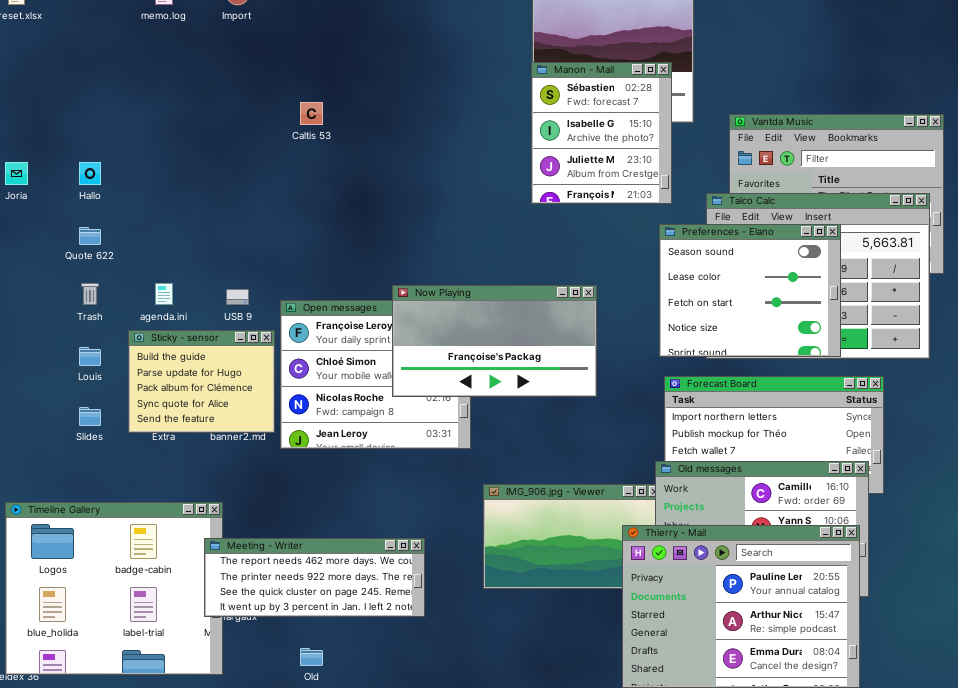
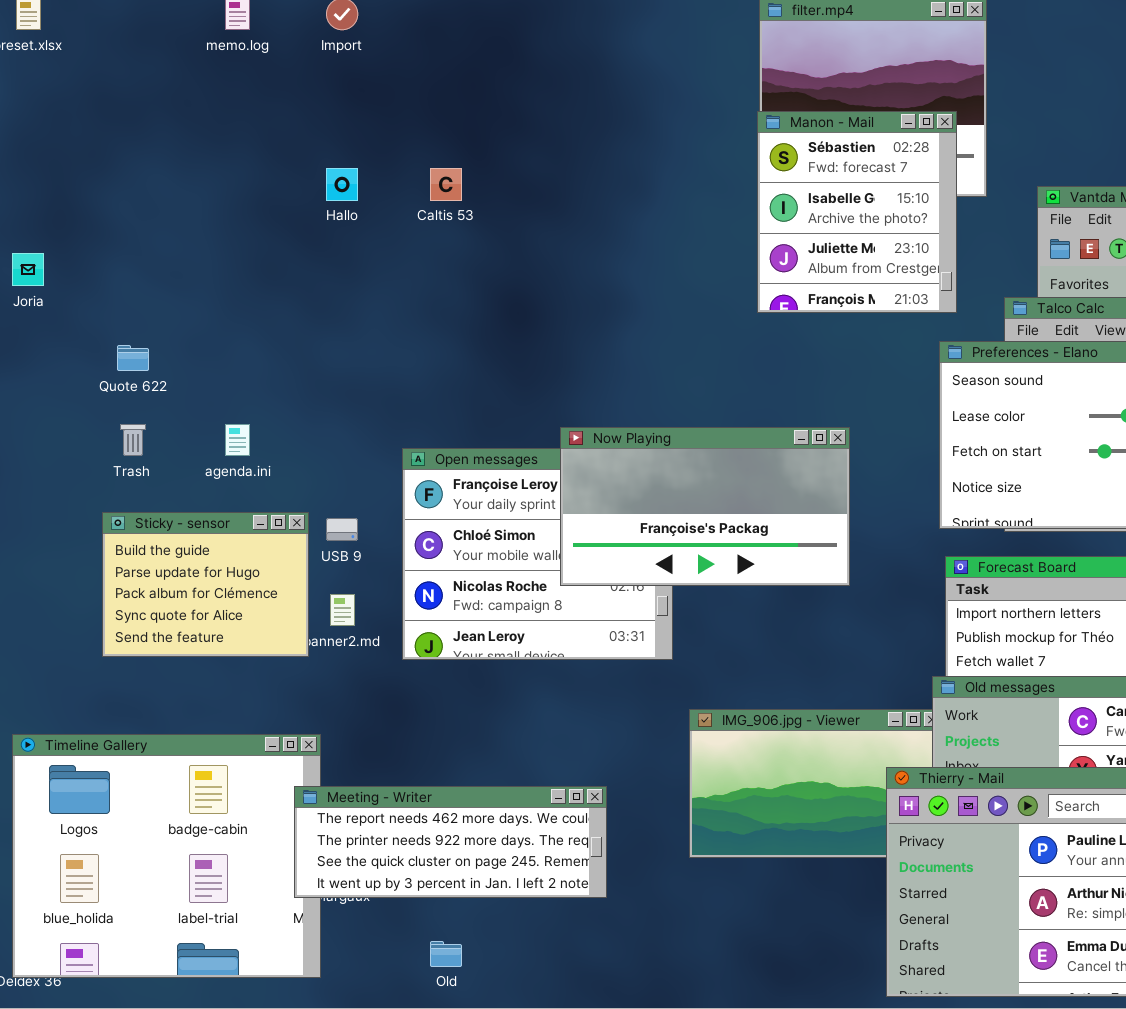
Hallo: [79,162,101,185] -> [326,168,358,201], moved
USB 9: [226,289,249,305] -> [326,518,358,541], moved
Sticky - sensor: [128,330,275,433] -> [102,512,309,657], moved

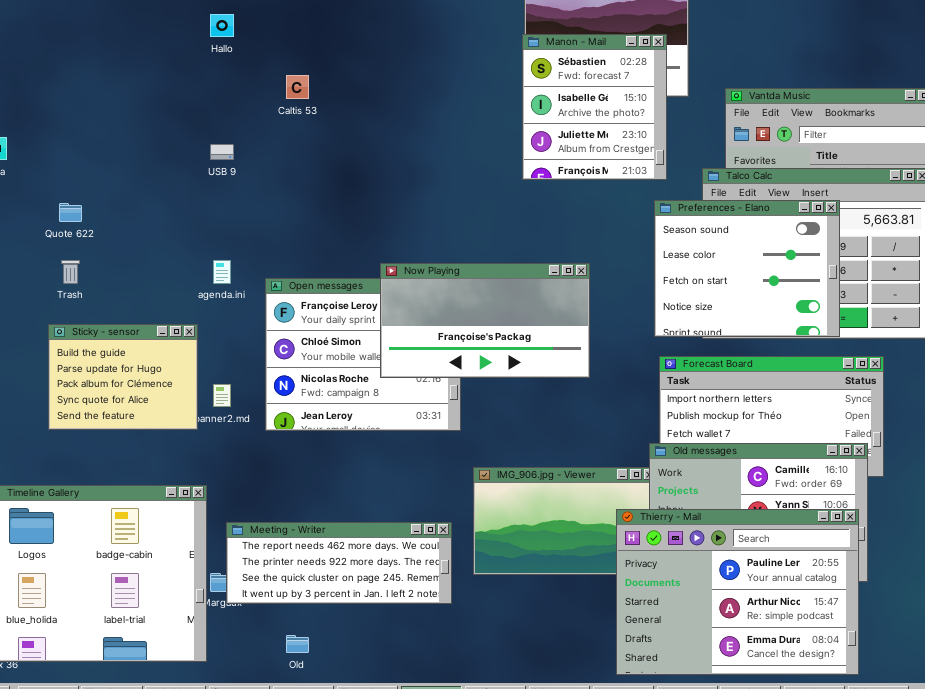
Hallo: [326,168,358,201] -> [210,14,234,37], moved
agenda.ini: [225,424,250,456] -> [213,260,231,284], moved
USB 9: [326,518,358,541] -> [210,144,234,160], moved
Meeting - Writer: [294,786,607,898] -> [226,522,452,604], moved

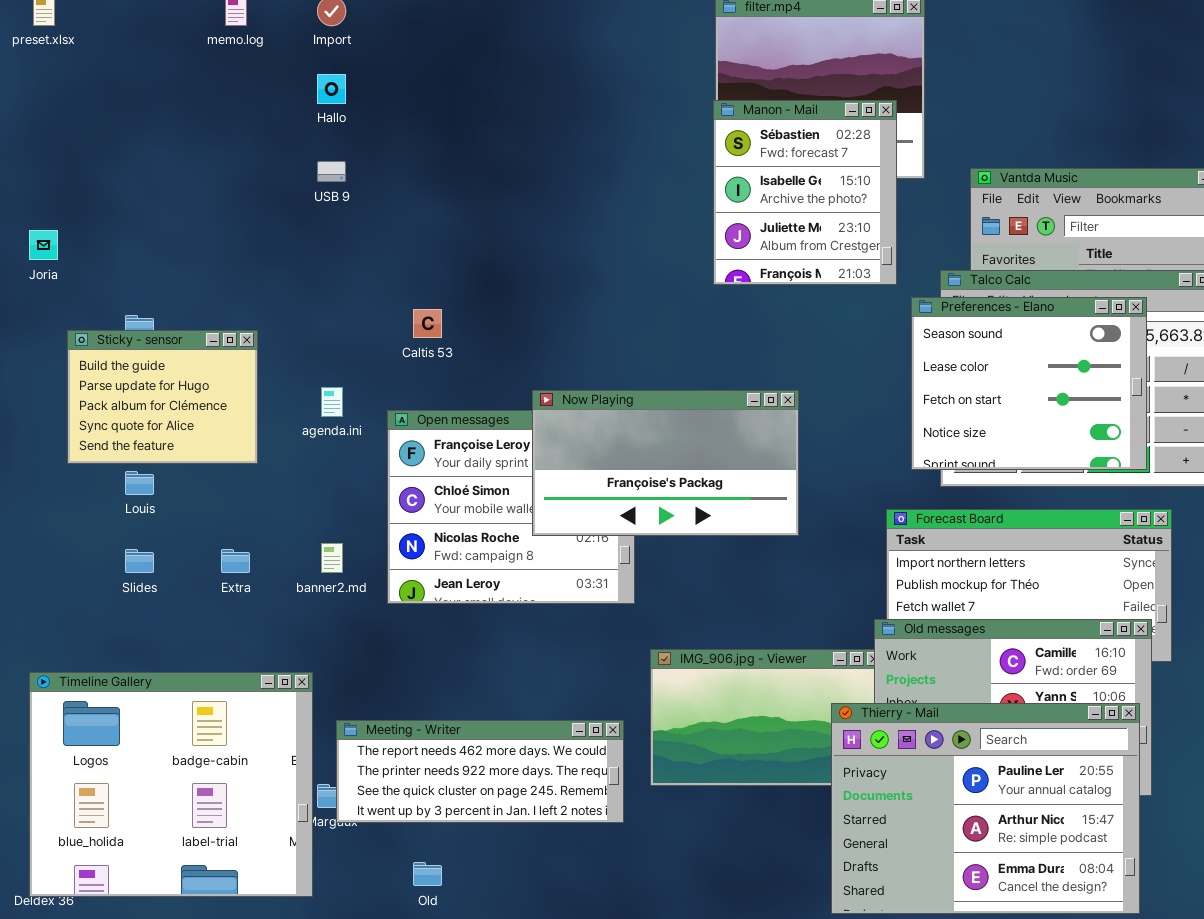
Caltis 53: [286,75,309,99] -> [413,309,442,338], moved
USB 9: [210,144,234,160] -> [317,161,346,182], moved
Preferences - Elano: [654,200,840,337] -> [911,297,1147,470], moved
Sticky - sensor: [48,324,198,430] -> [67,330,258,464], moved

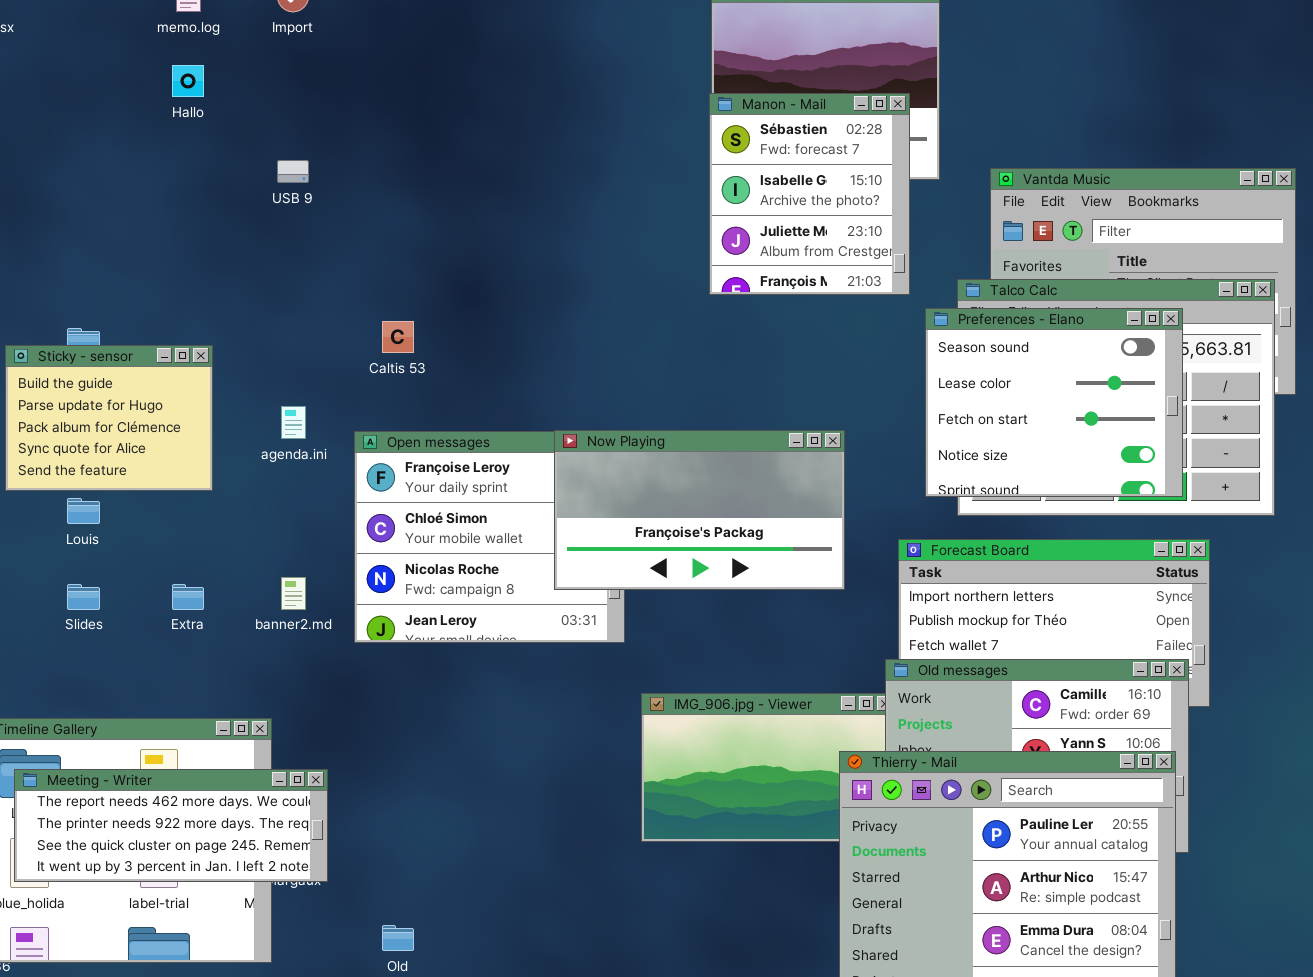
Hallo: [317,74,346,104] -> [172,65,204,97], moved
Now Playing: [532,390,799,536] -> [554,430,845,590], moved
Meeting - Writer: [336,720,624,823] -> [14,769,328,882], moved

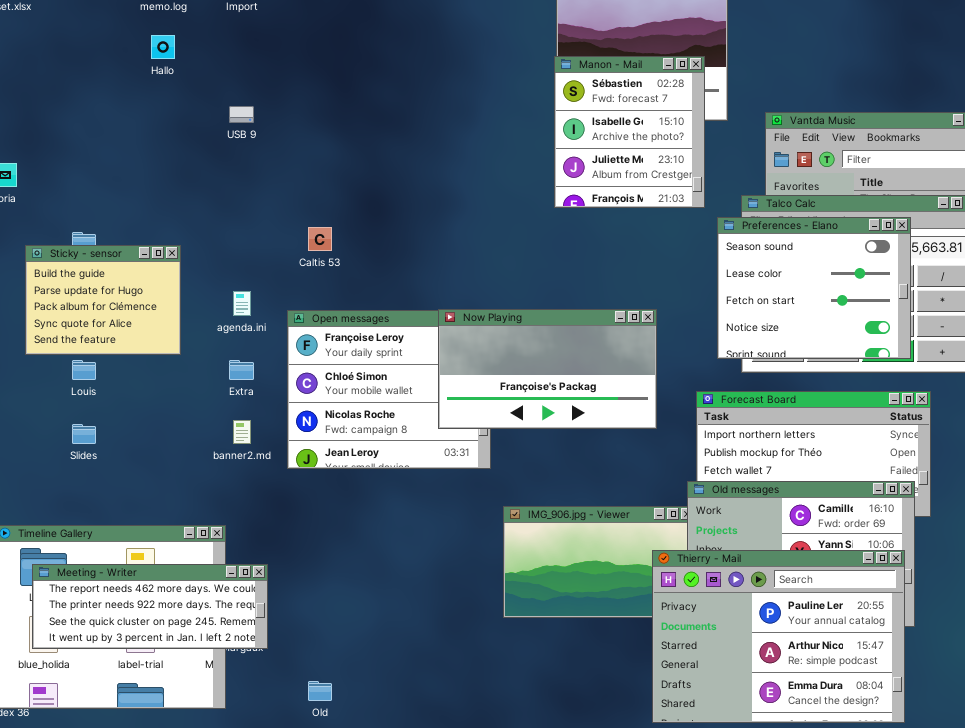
Extra: [172,584,204,610] -> [229,360,254,380], moved

